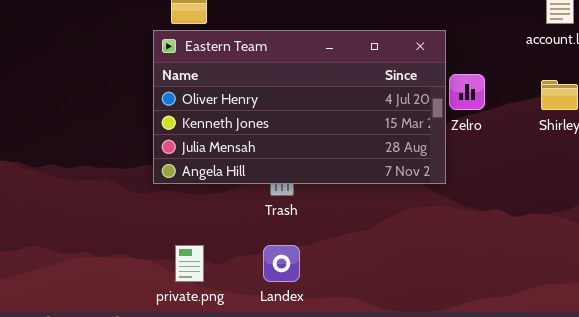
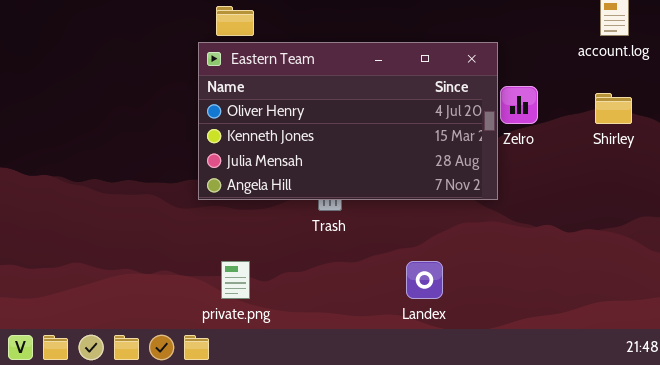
Landex: [263,245,300,282] -> [406,261,443,299], moved

